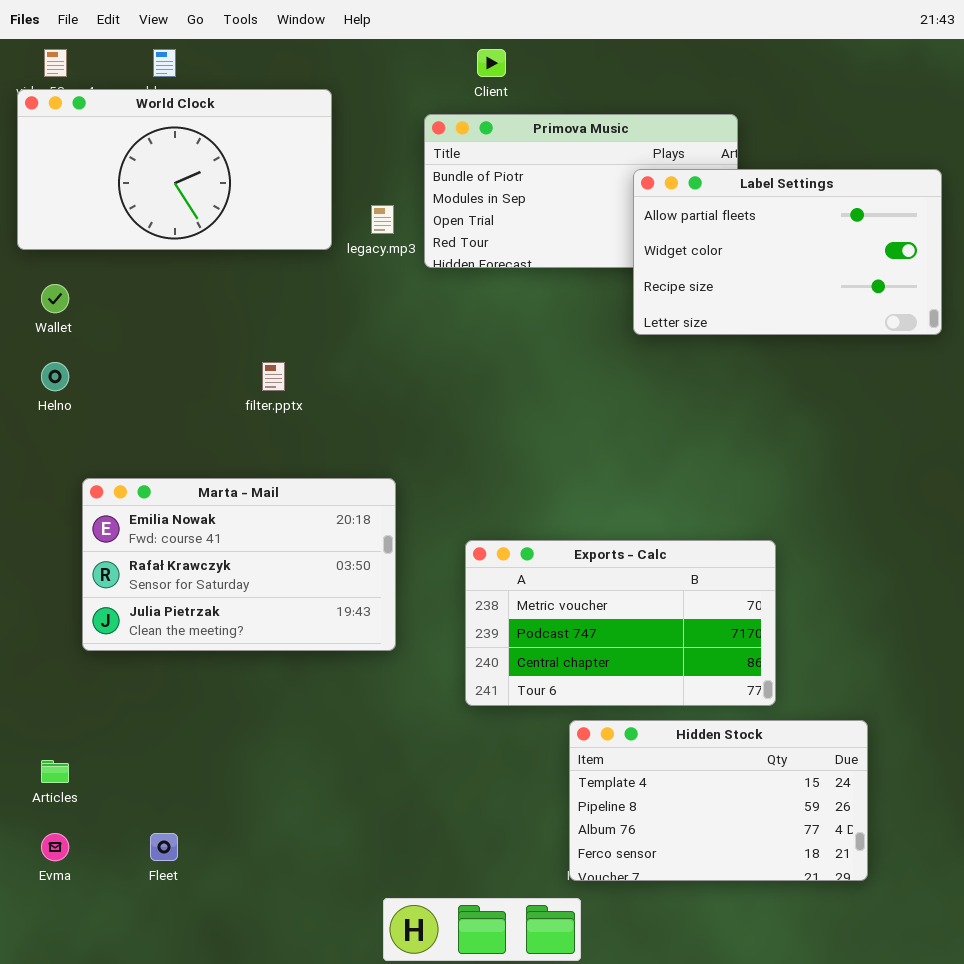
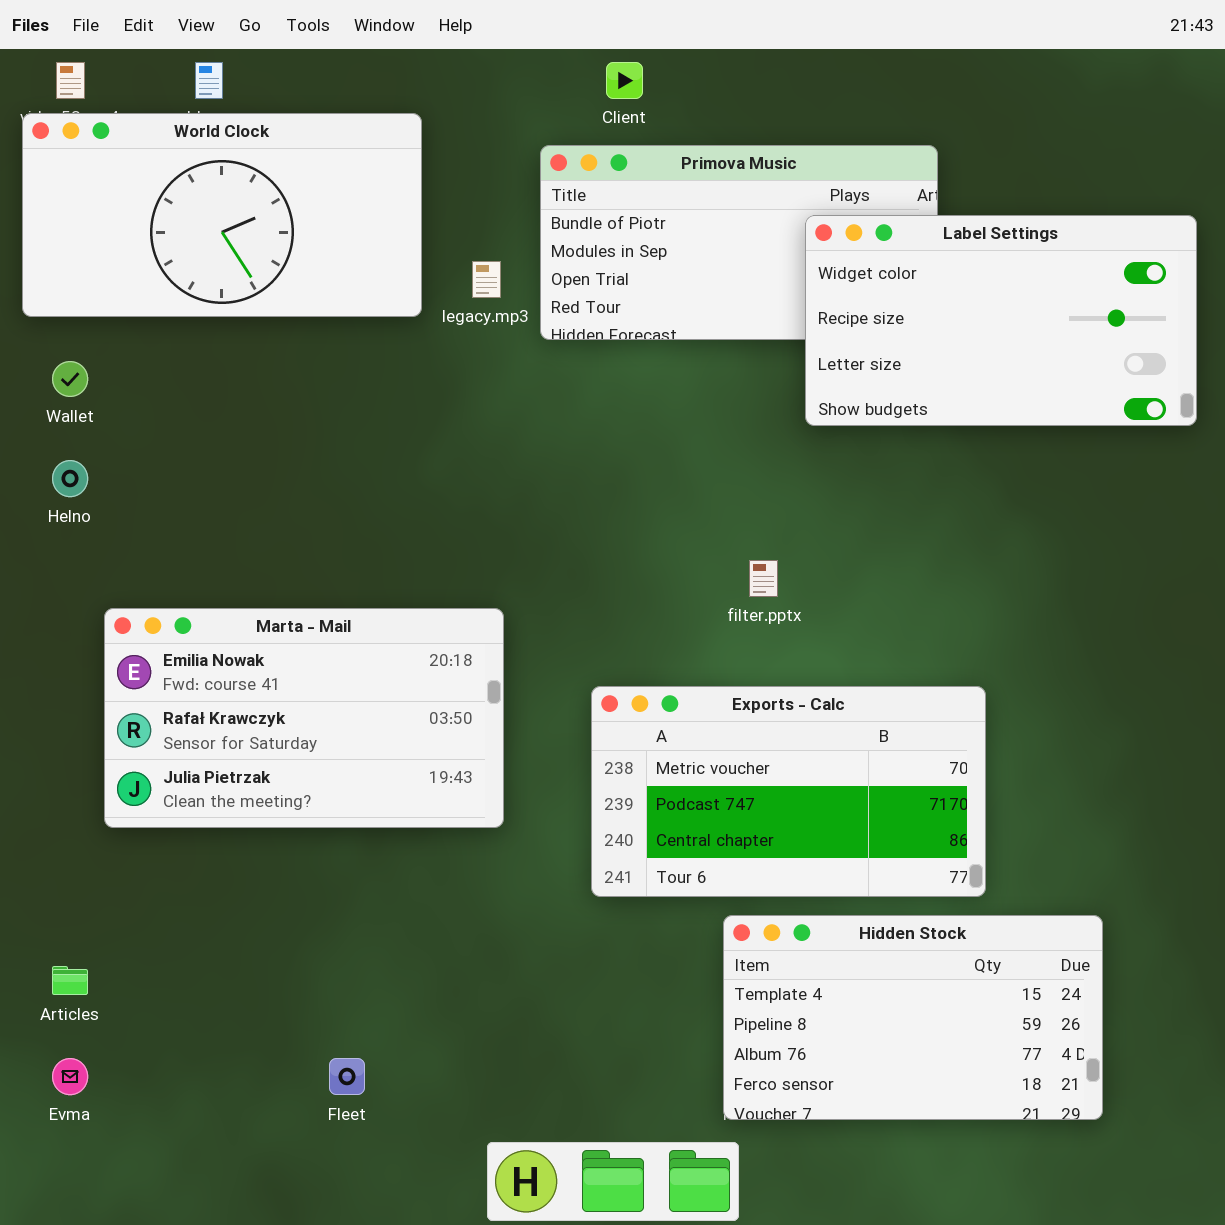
Label Settings: [633,169,942,335] -> [805,215,1197,426], scrolled down 1 row
filter.pptx: [262,362,285,391] -> [749,560,778,597], moved
Fleet: [150,833,178,861] -> [329,1058,365,1095], moved

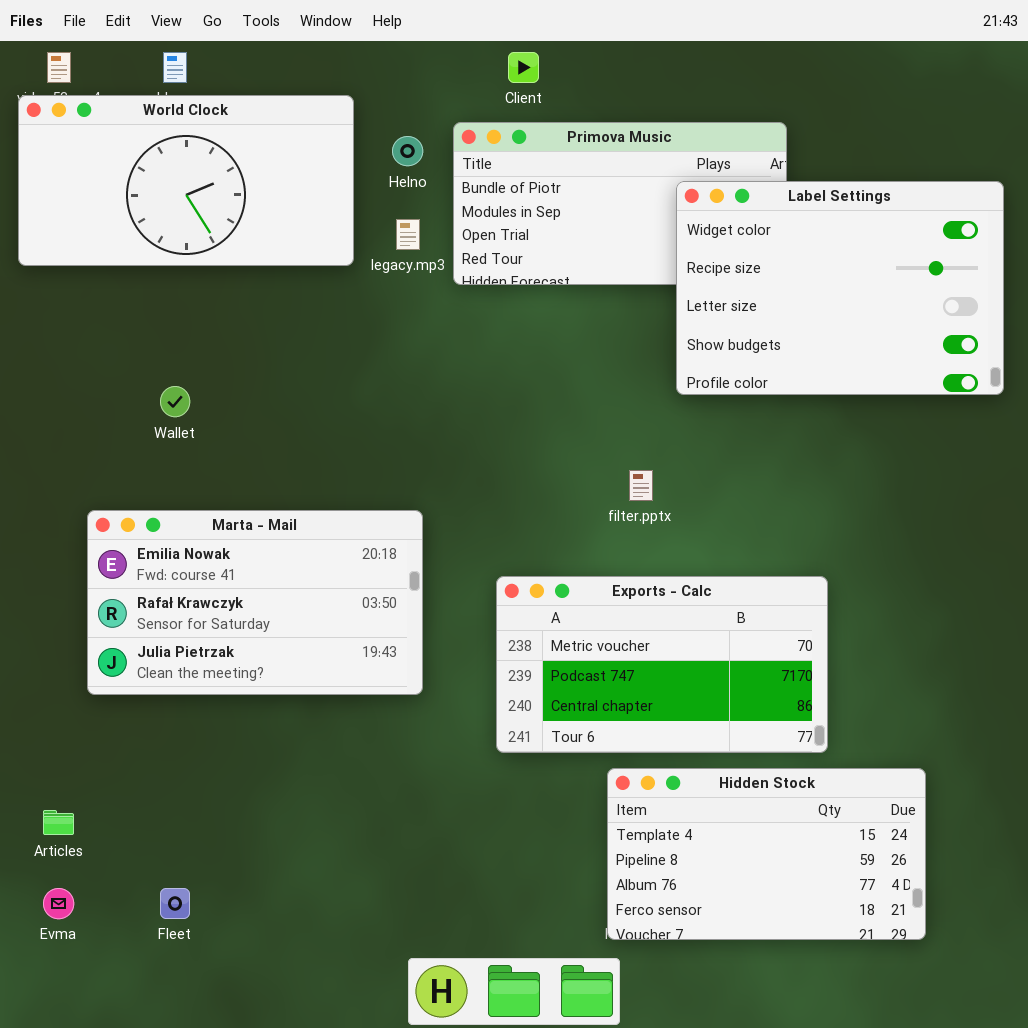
Label Settings: [805,215,1197,426] -> [676,181,1004,395], resized
Wallet: [52,361,88,397] -> [160,386,190,417], moved
Helno: [52,460,88,497] -> [392,136,423,166], moved
Fleet: [329,1058,365,1095] -> [160,888,190,919], moved

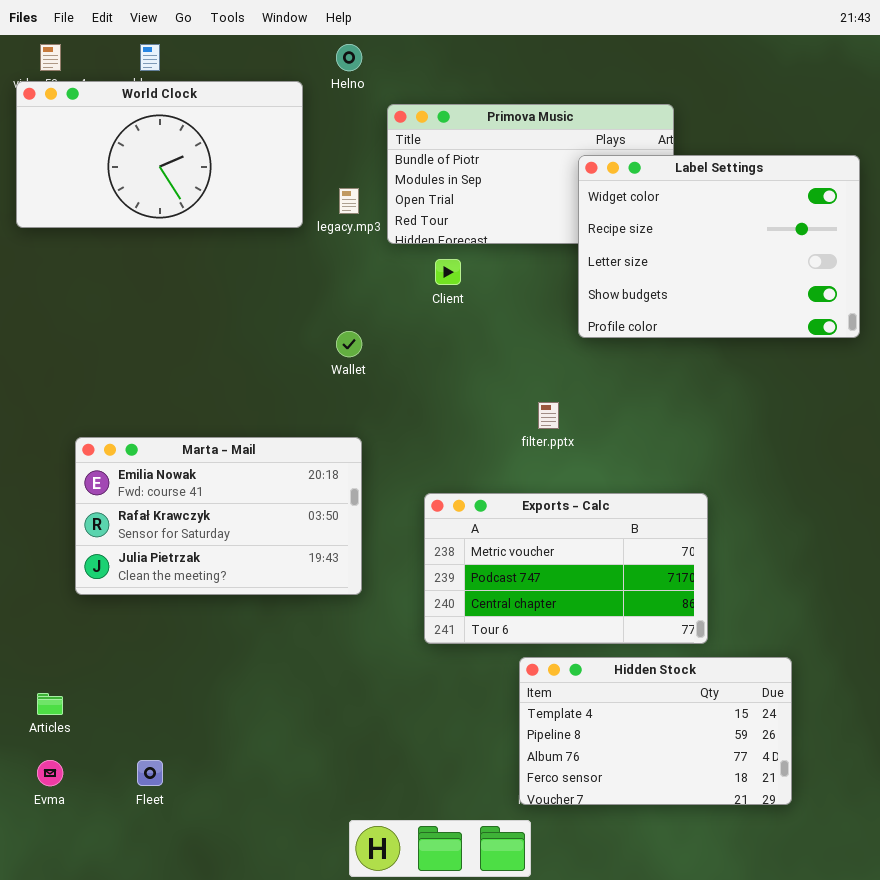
Client: [508,52,539,83] -> [435,259,461,285], moved
Helno: [392,136,423,166] -> [336,44,362,71], moved
Wallet: [160,386,190,417] -> [336,331,362,357], moved

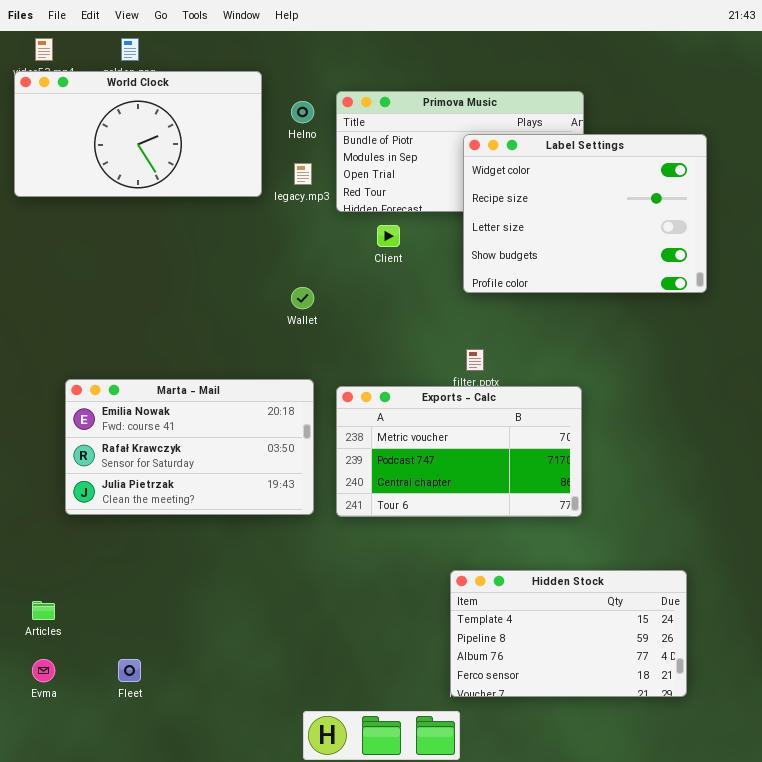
Helno: [336,44,362,71] -> [291,101,314,123], moved
Label Settings: [578,155,860,338] -> [463,134,707,293], moved
Exports - Calc: [424,493,708,644] -> [336,386,582,517], moved

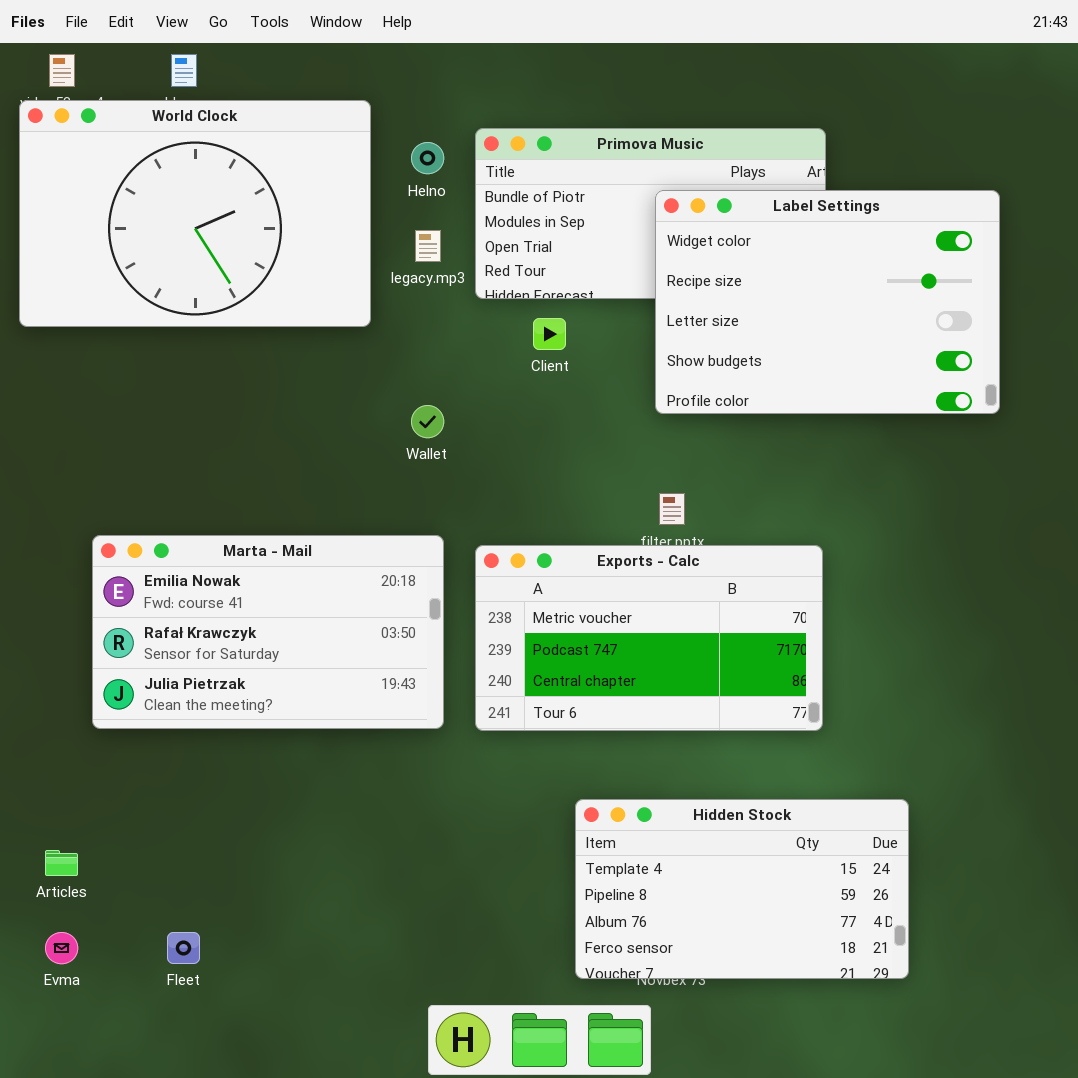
World Clock: [14,71,262,197] -> [19,100,371,327], resized
Hidden Stock: [450,570,687,697] -> [575,799,909,979], moved

